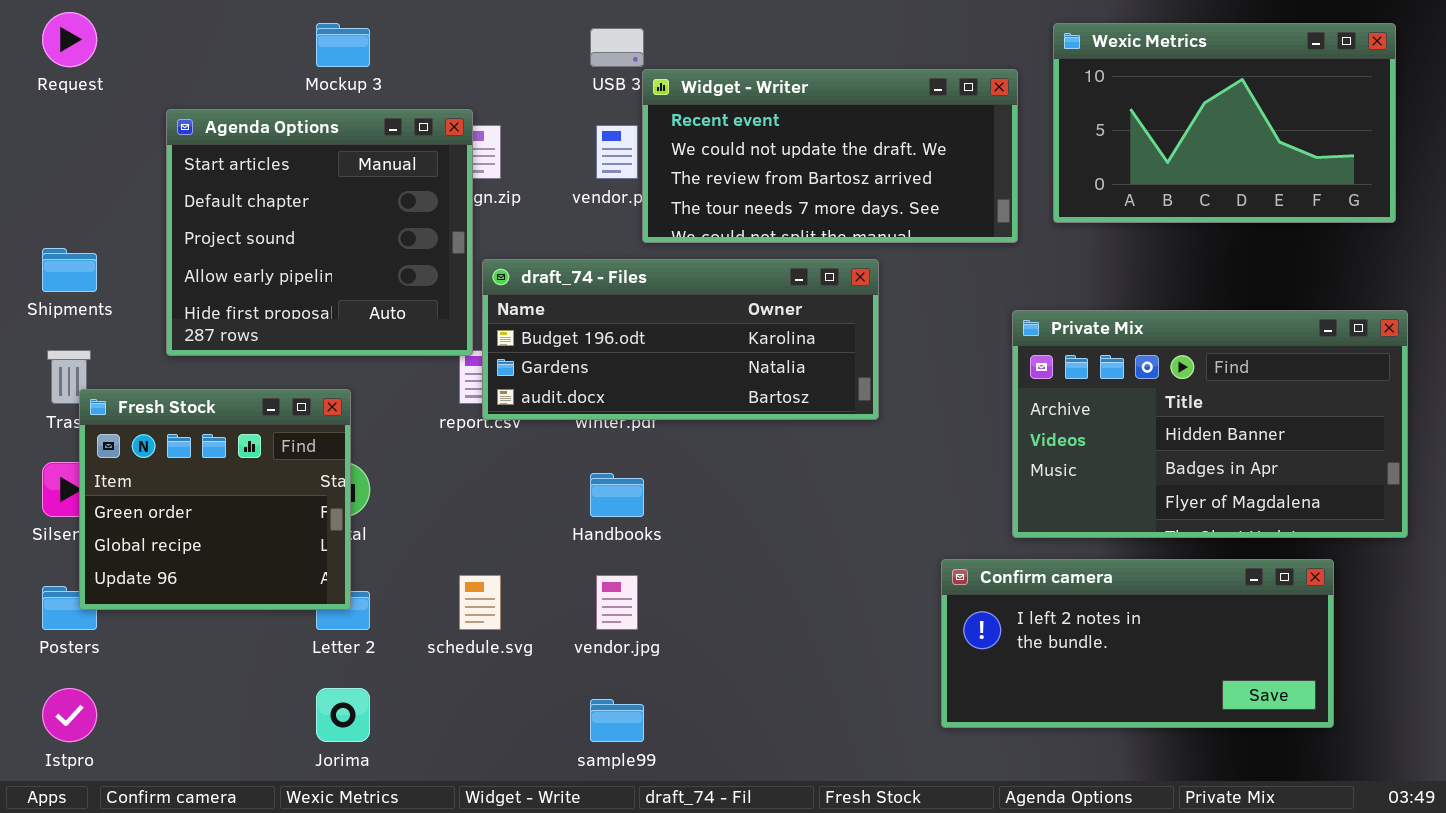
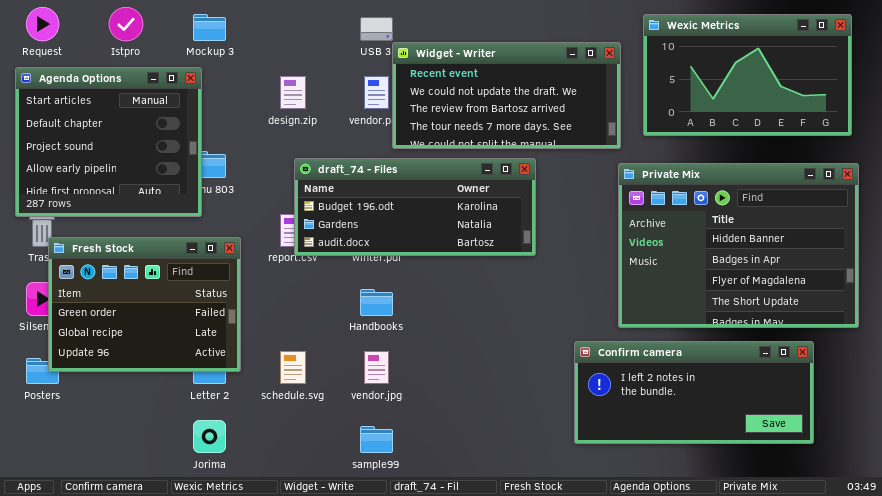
Agenda Options: [166,109,473,356] -> [15,67,202,217], moved
Private Mix: [1012,310,1408,538] -> [618,163,859,328], resized
Fresh Stock: [79,389,351,610] -> [48,237,241,372], resized
Istpro: [42,688,97,742] -> [109,7,143,41], moved

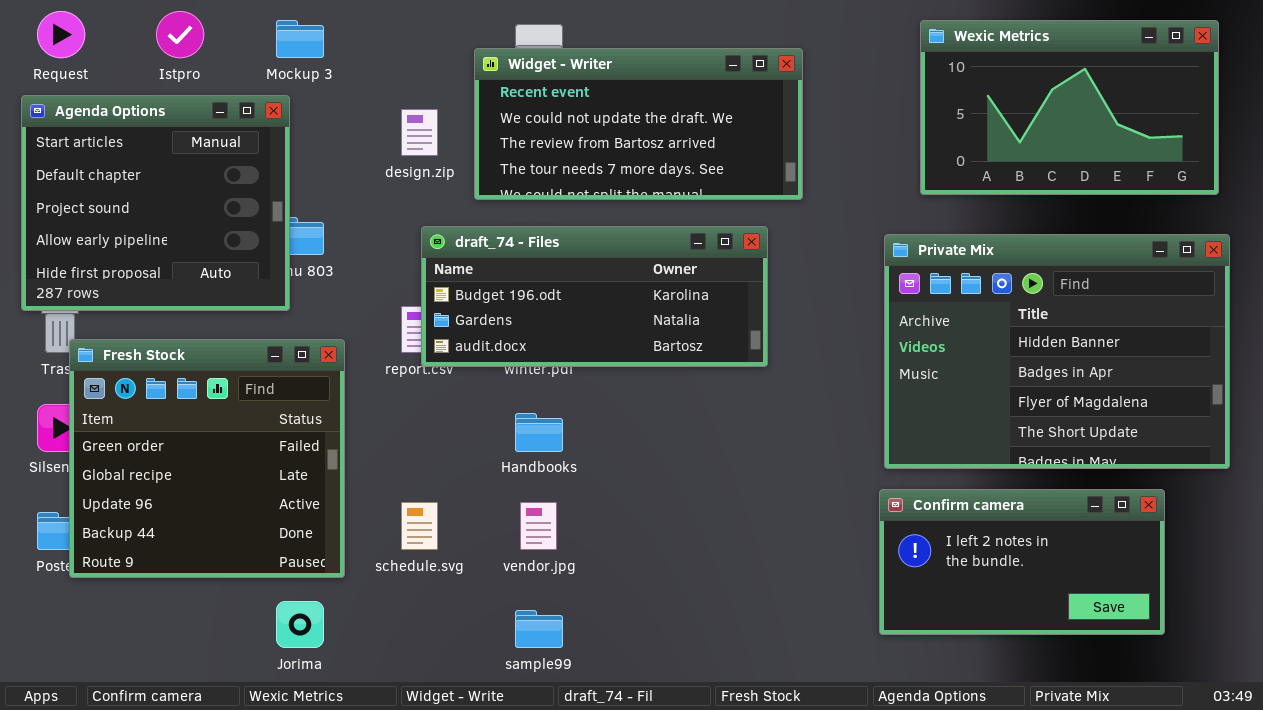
Widget - Writer: [392,42,621,149] -> [474,48,803,200], moved
Fresh Stock: [48,237,241,372] -> [69,339,345,578], resized
Confirm camera: [574,341,814,444] -> [879,489,1165,635], resized

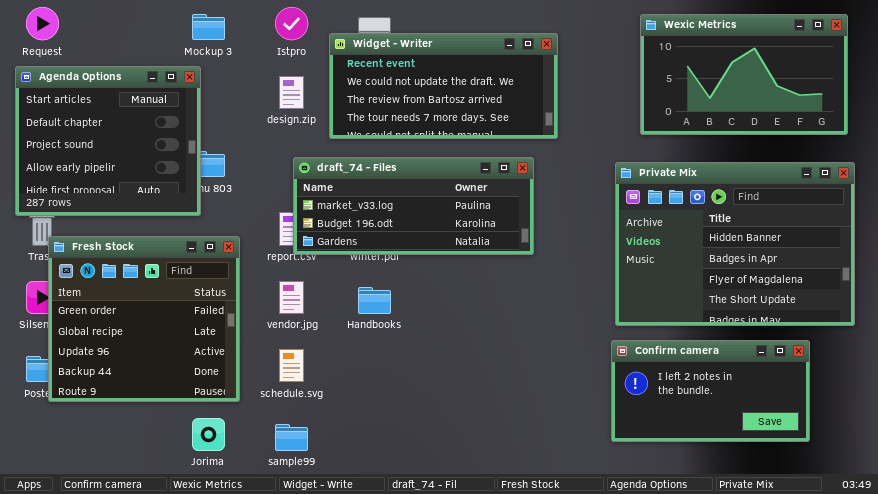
Istpro: [156,11,204,58] -> [275,7,308,40], moved
draft_74 - Files: [421,226,768,367] -> [293,157,534,255], scrolled up 1 row
vendor.jpg: [520,502,557,550] -> [279,281,304,314], moved
sample99: [515,610,563,648] -> [275,424,308,451], moved

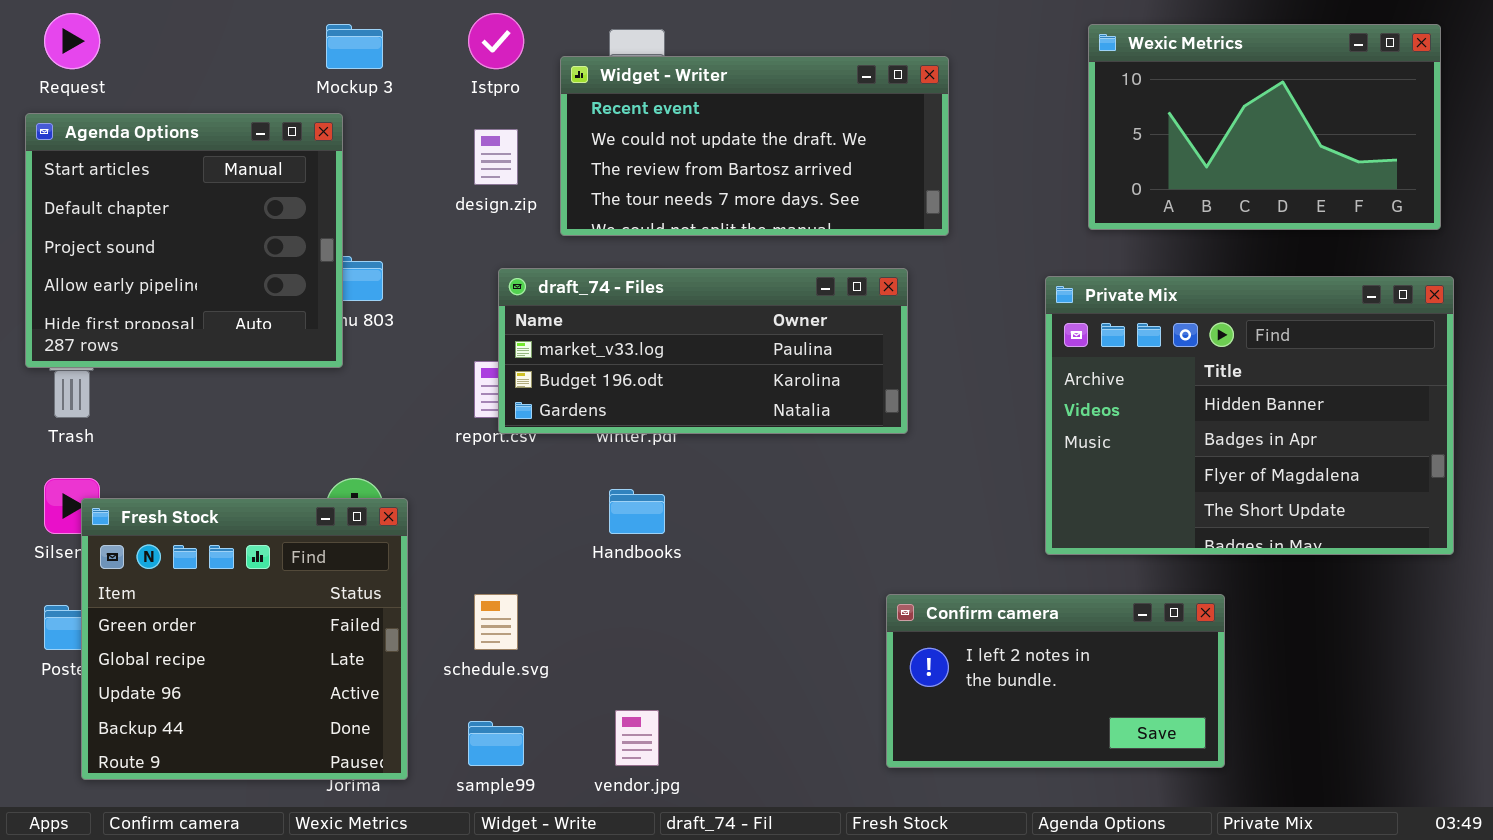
Fresh Stock: [48,236,240,402] -> [81,498,408,780], moved
vendor.jpg: [279,281,304,314] -> [615,710,659,766], moved
Confirm camera: [611,340,810,442] -> [886,594,1225,768], moved

